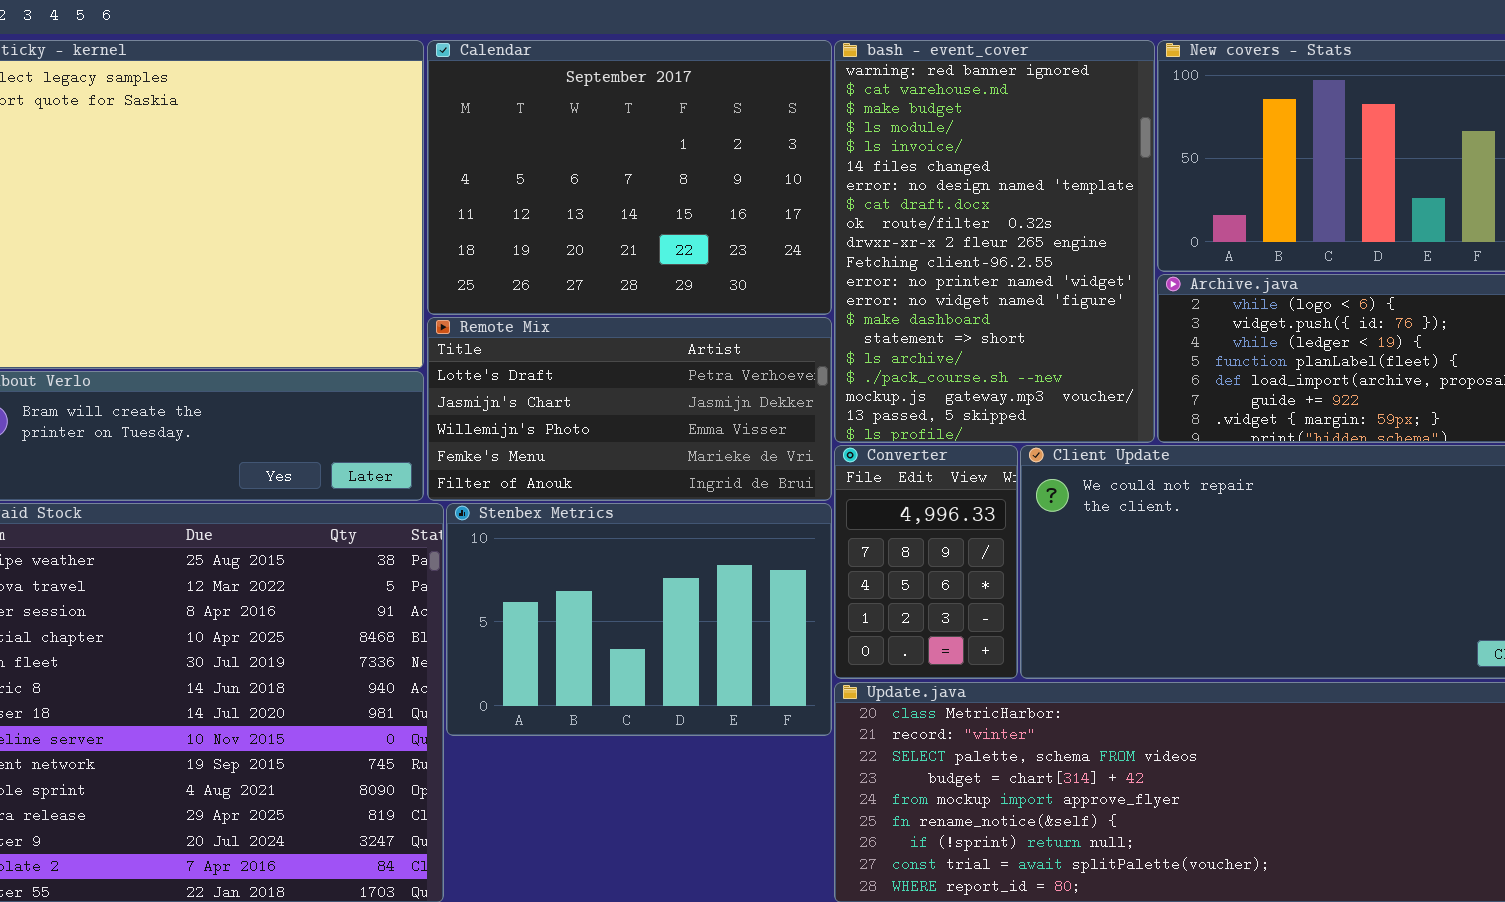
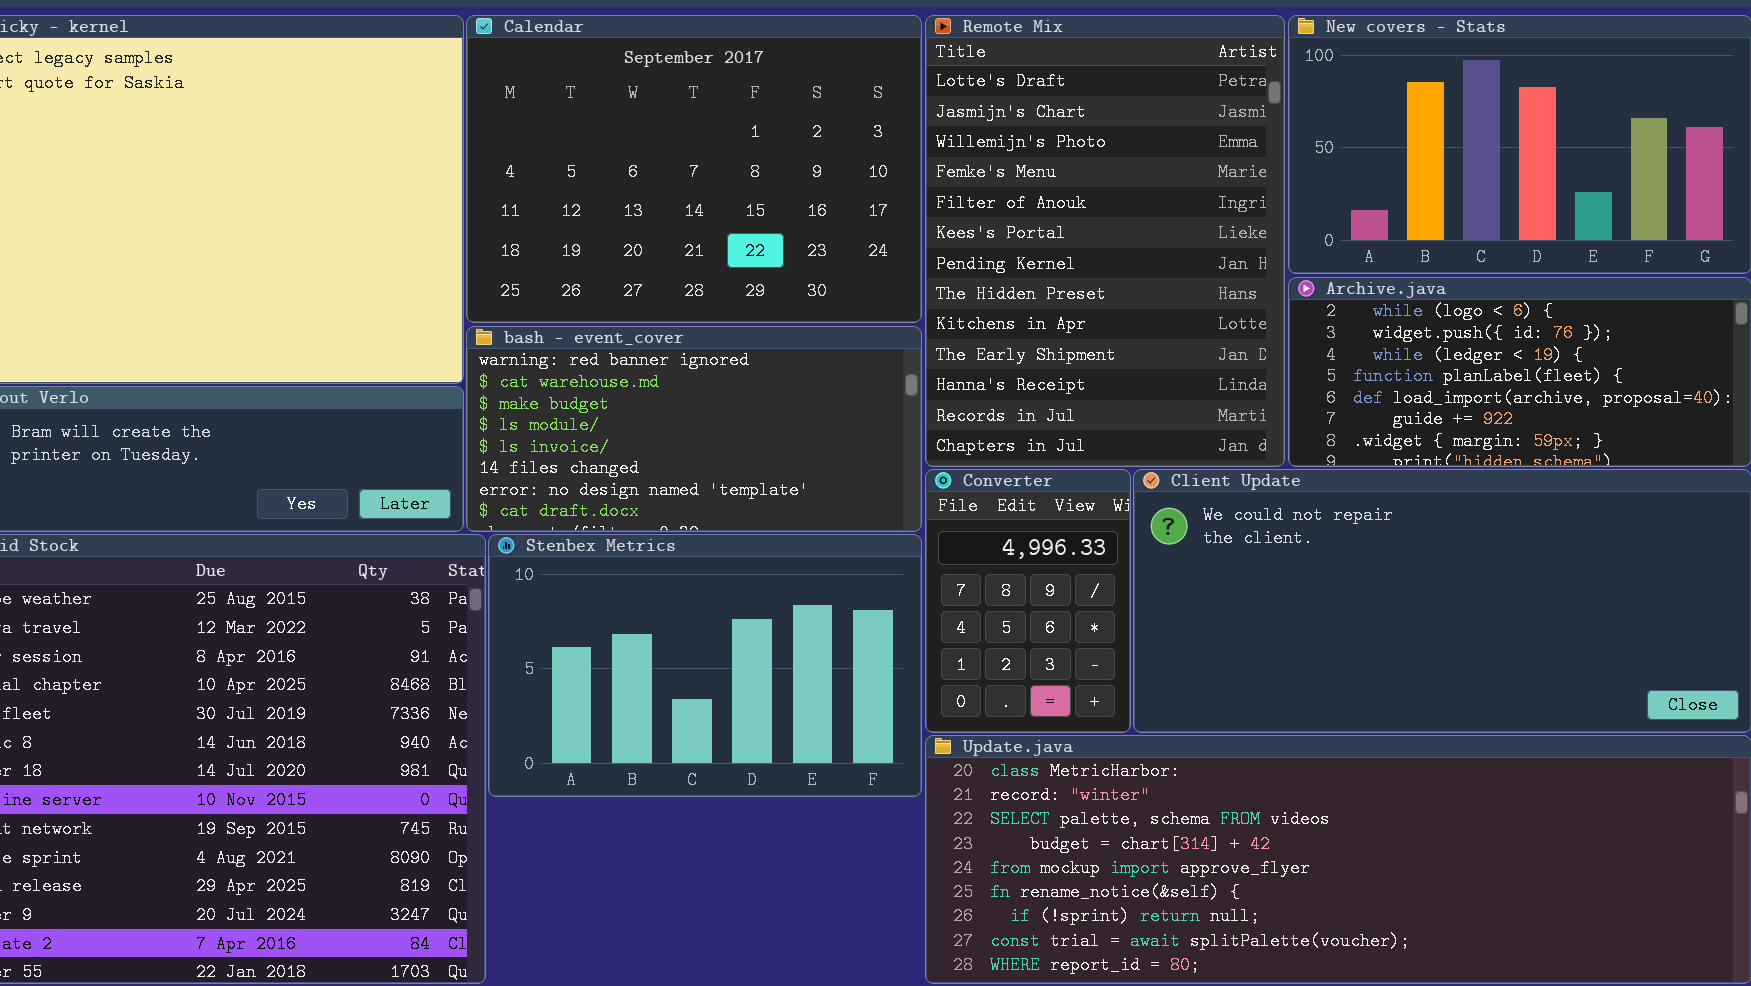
bash - event_cover: [834,40,1155,443] -> [466,326,922,532], moved, resized
Remote Mix: [427,317,832,501] -> [925,15,1285,467], moved, resized

